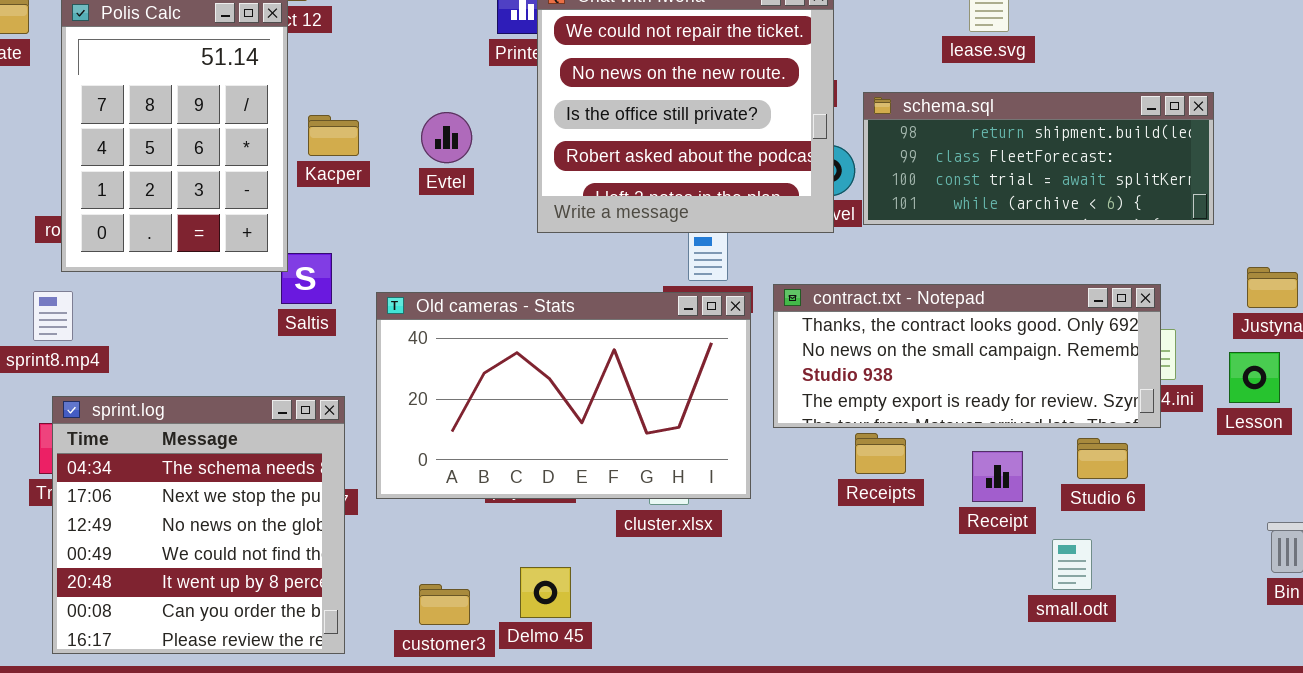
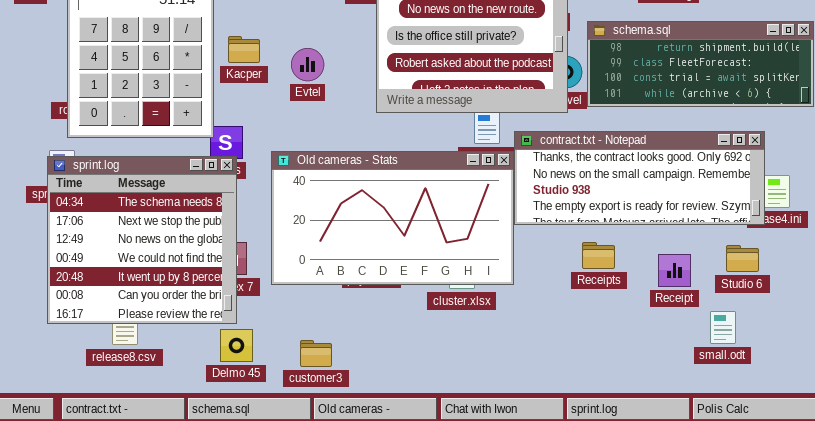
Evtel: [421,112,472,163] -> [291,48,324,81], moved
contract.txt - Notepad: [773,284,1161,428] -> [514,131,765,225], moved
sprint.log: [52,396,345,654] -> [47,156,237,324], moved
Delmo 45: [520,567,571,618] -> [220,329,253,362], moved

